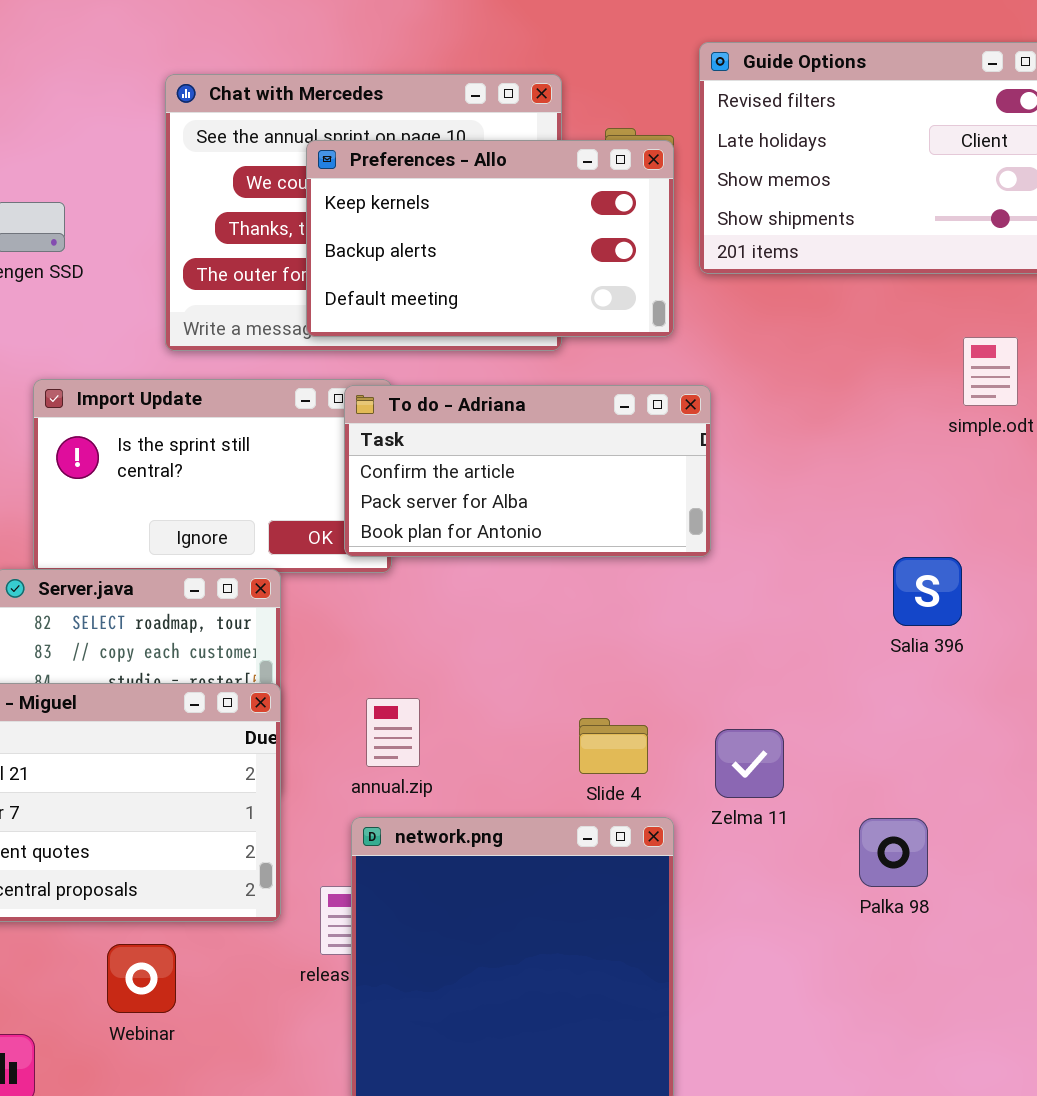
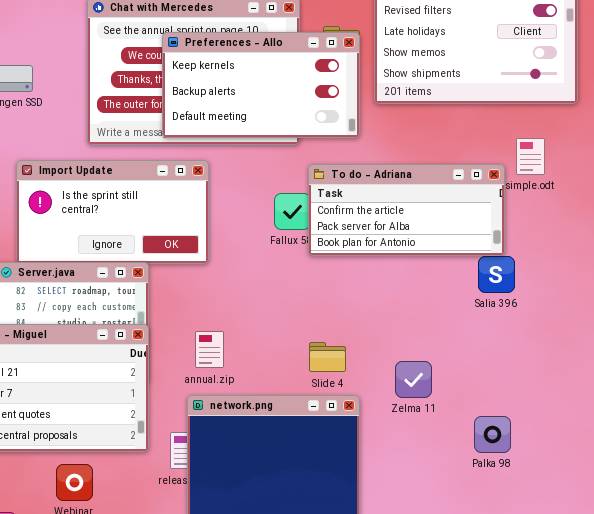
To do - Adriana: [344,385,711,557] -> [308,164,505,256], moved
Zelma 11: [715,729,784,798] -> [395,361,432,398], moved
Palka 98: [859,818,928,887] -> [474,416,511,453], moved

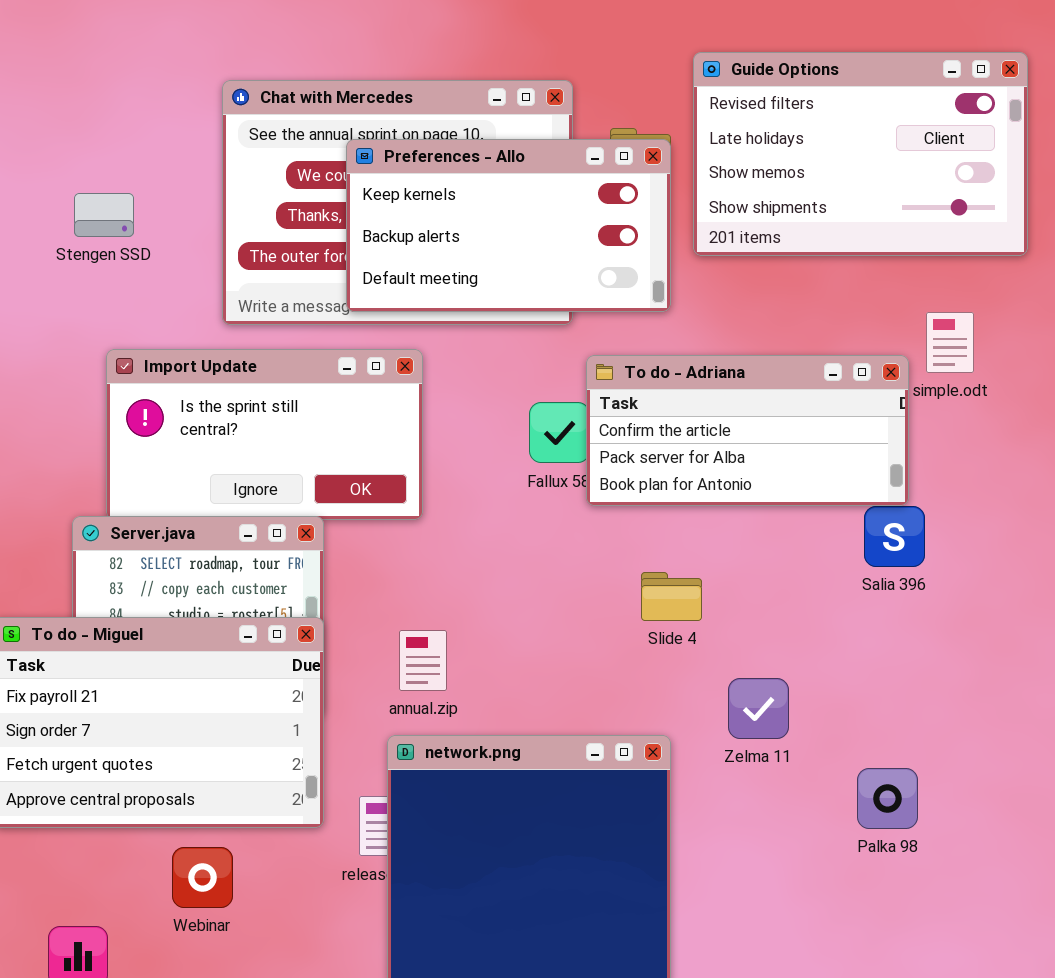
Slide 4: [309,342,346,372] -> [641,572,702,621], moved

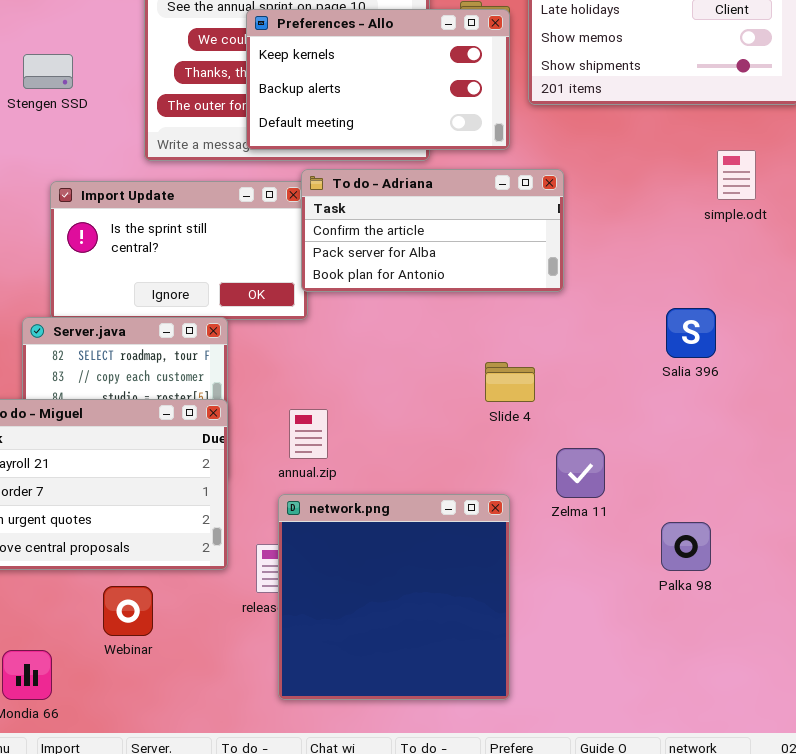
To do - Adriana: [586,355,909,506] -> [301,169,564,292], moved

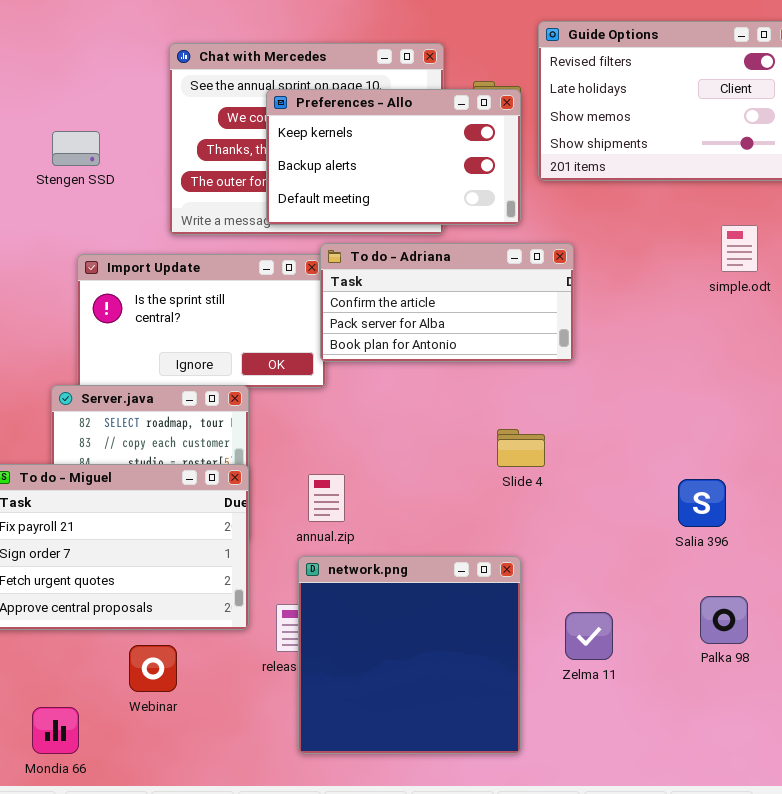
Salia 396: [666,308,716,358] -> [678,479,726,527], moved
Zelma 11: [556,448,605,498] -> [565,612,613,660], moved
Palka 98: [661,522,711,571] -> [700,596,748,644], moved

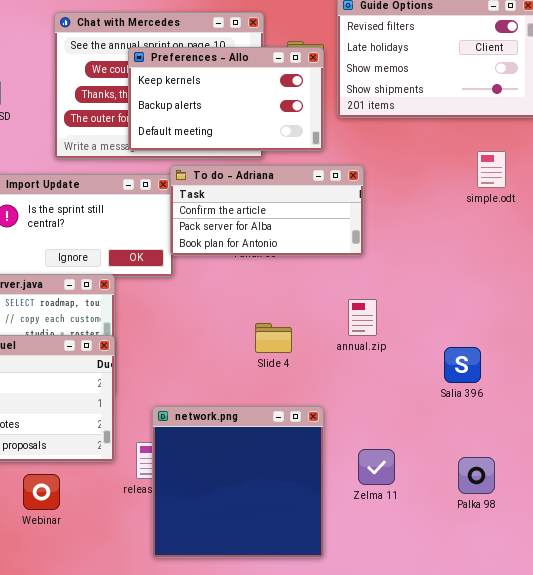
Slide 4: [497,429,545,467] -> [255,323,292,353], moved
annual.zip: [308,474,345,522] -> [348,299,377,336], moved
Palka 98: [700,596,748,644] -> [458,457,495,494], moved

